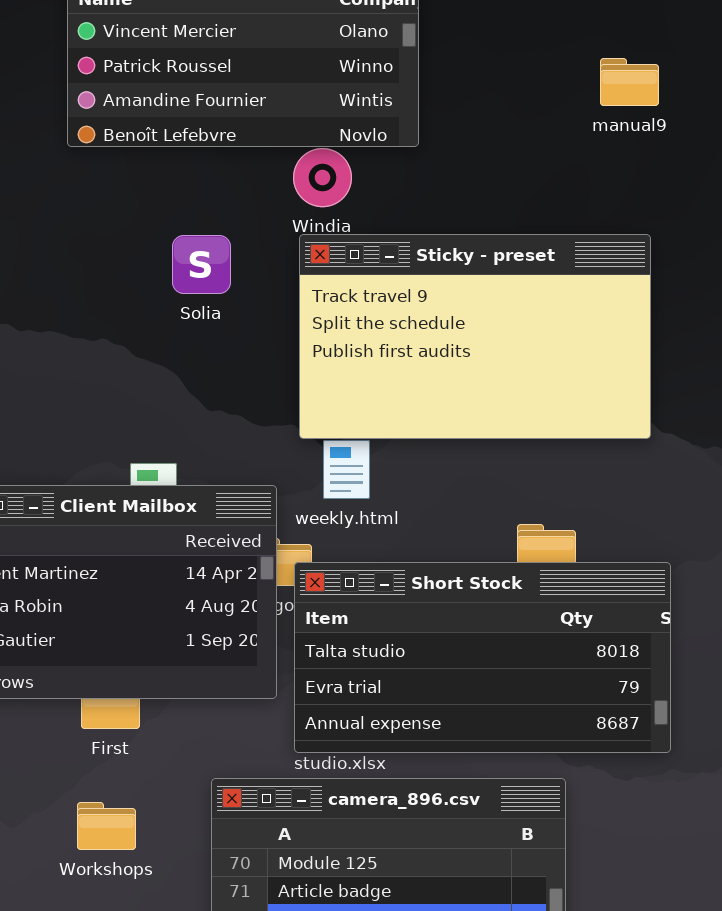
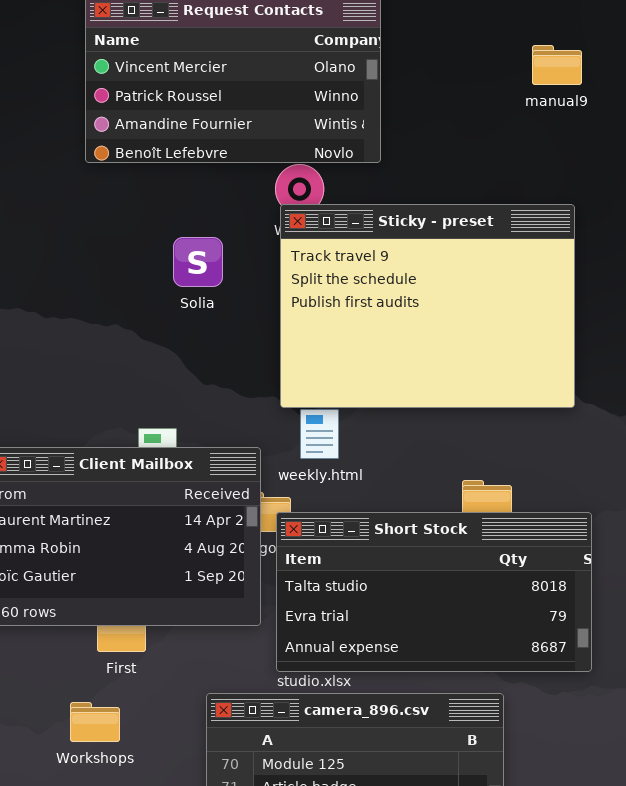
manual9: [600,58,659,106] -> [532,45,582,85], moved
Sticky - preset: [299,234,651,439] -> [280,204,575,408], resized
Workshops: [77,802,136,850] -> [70,702,120,742], moved

